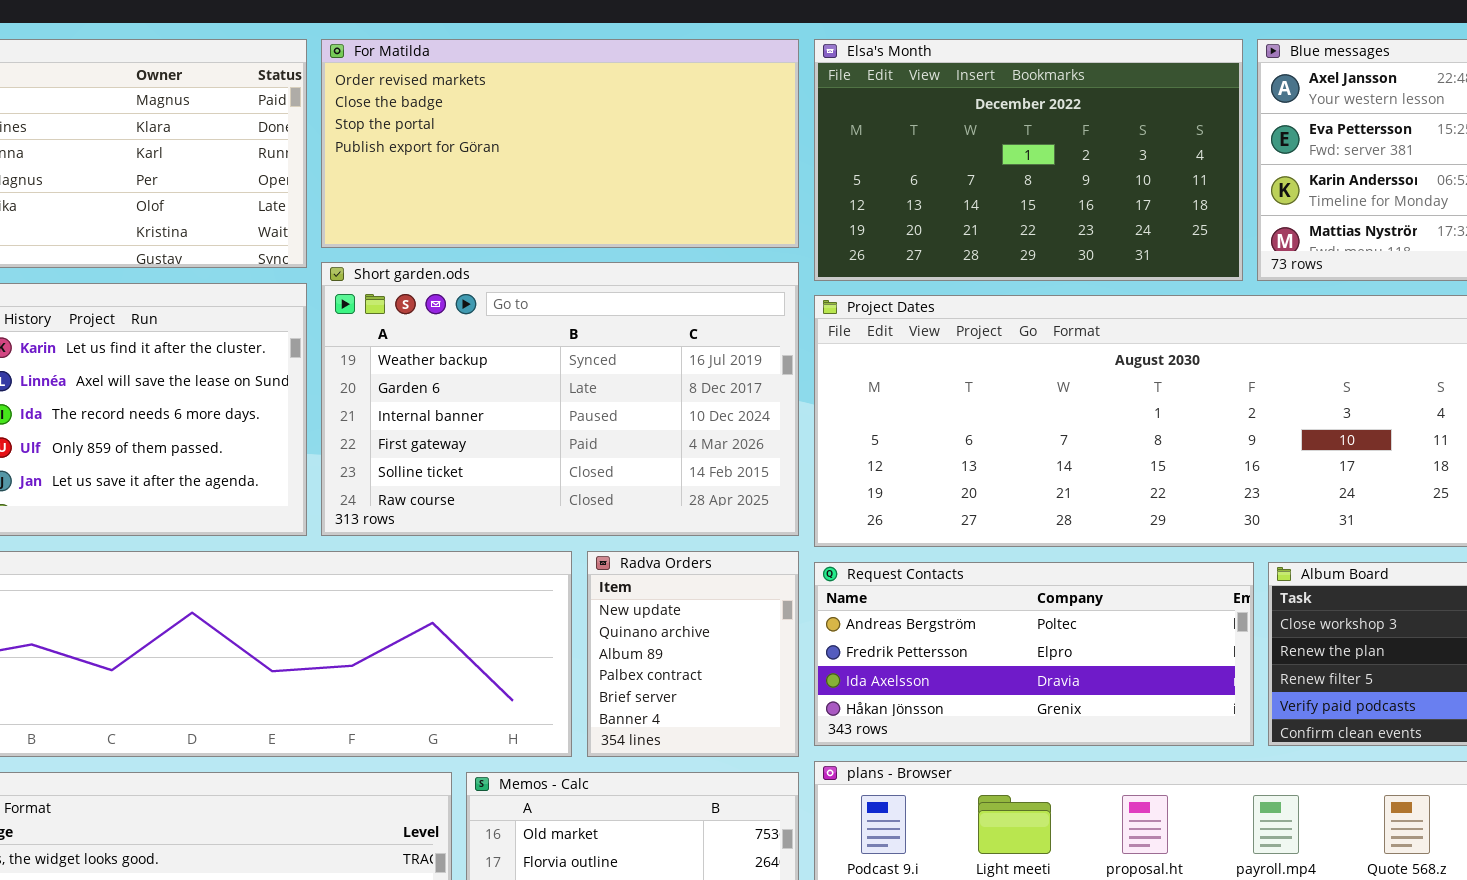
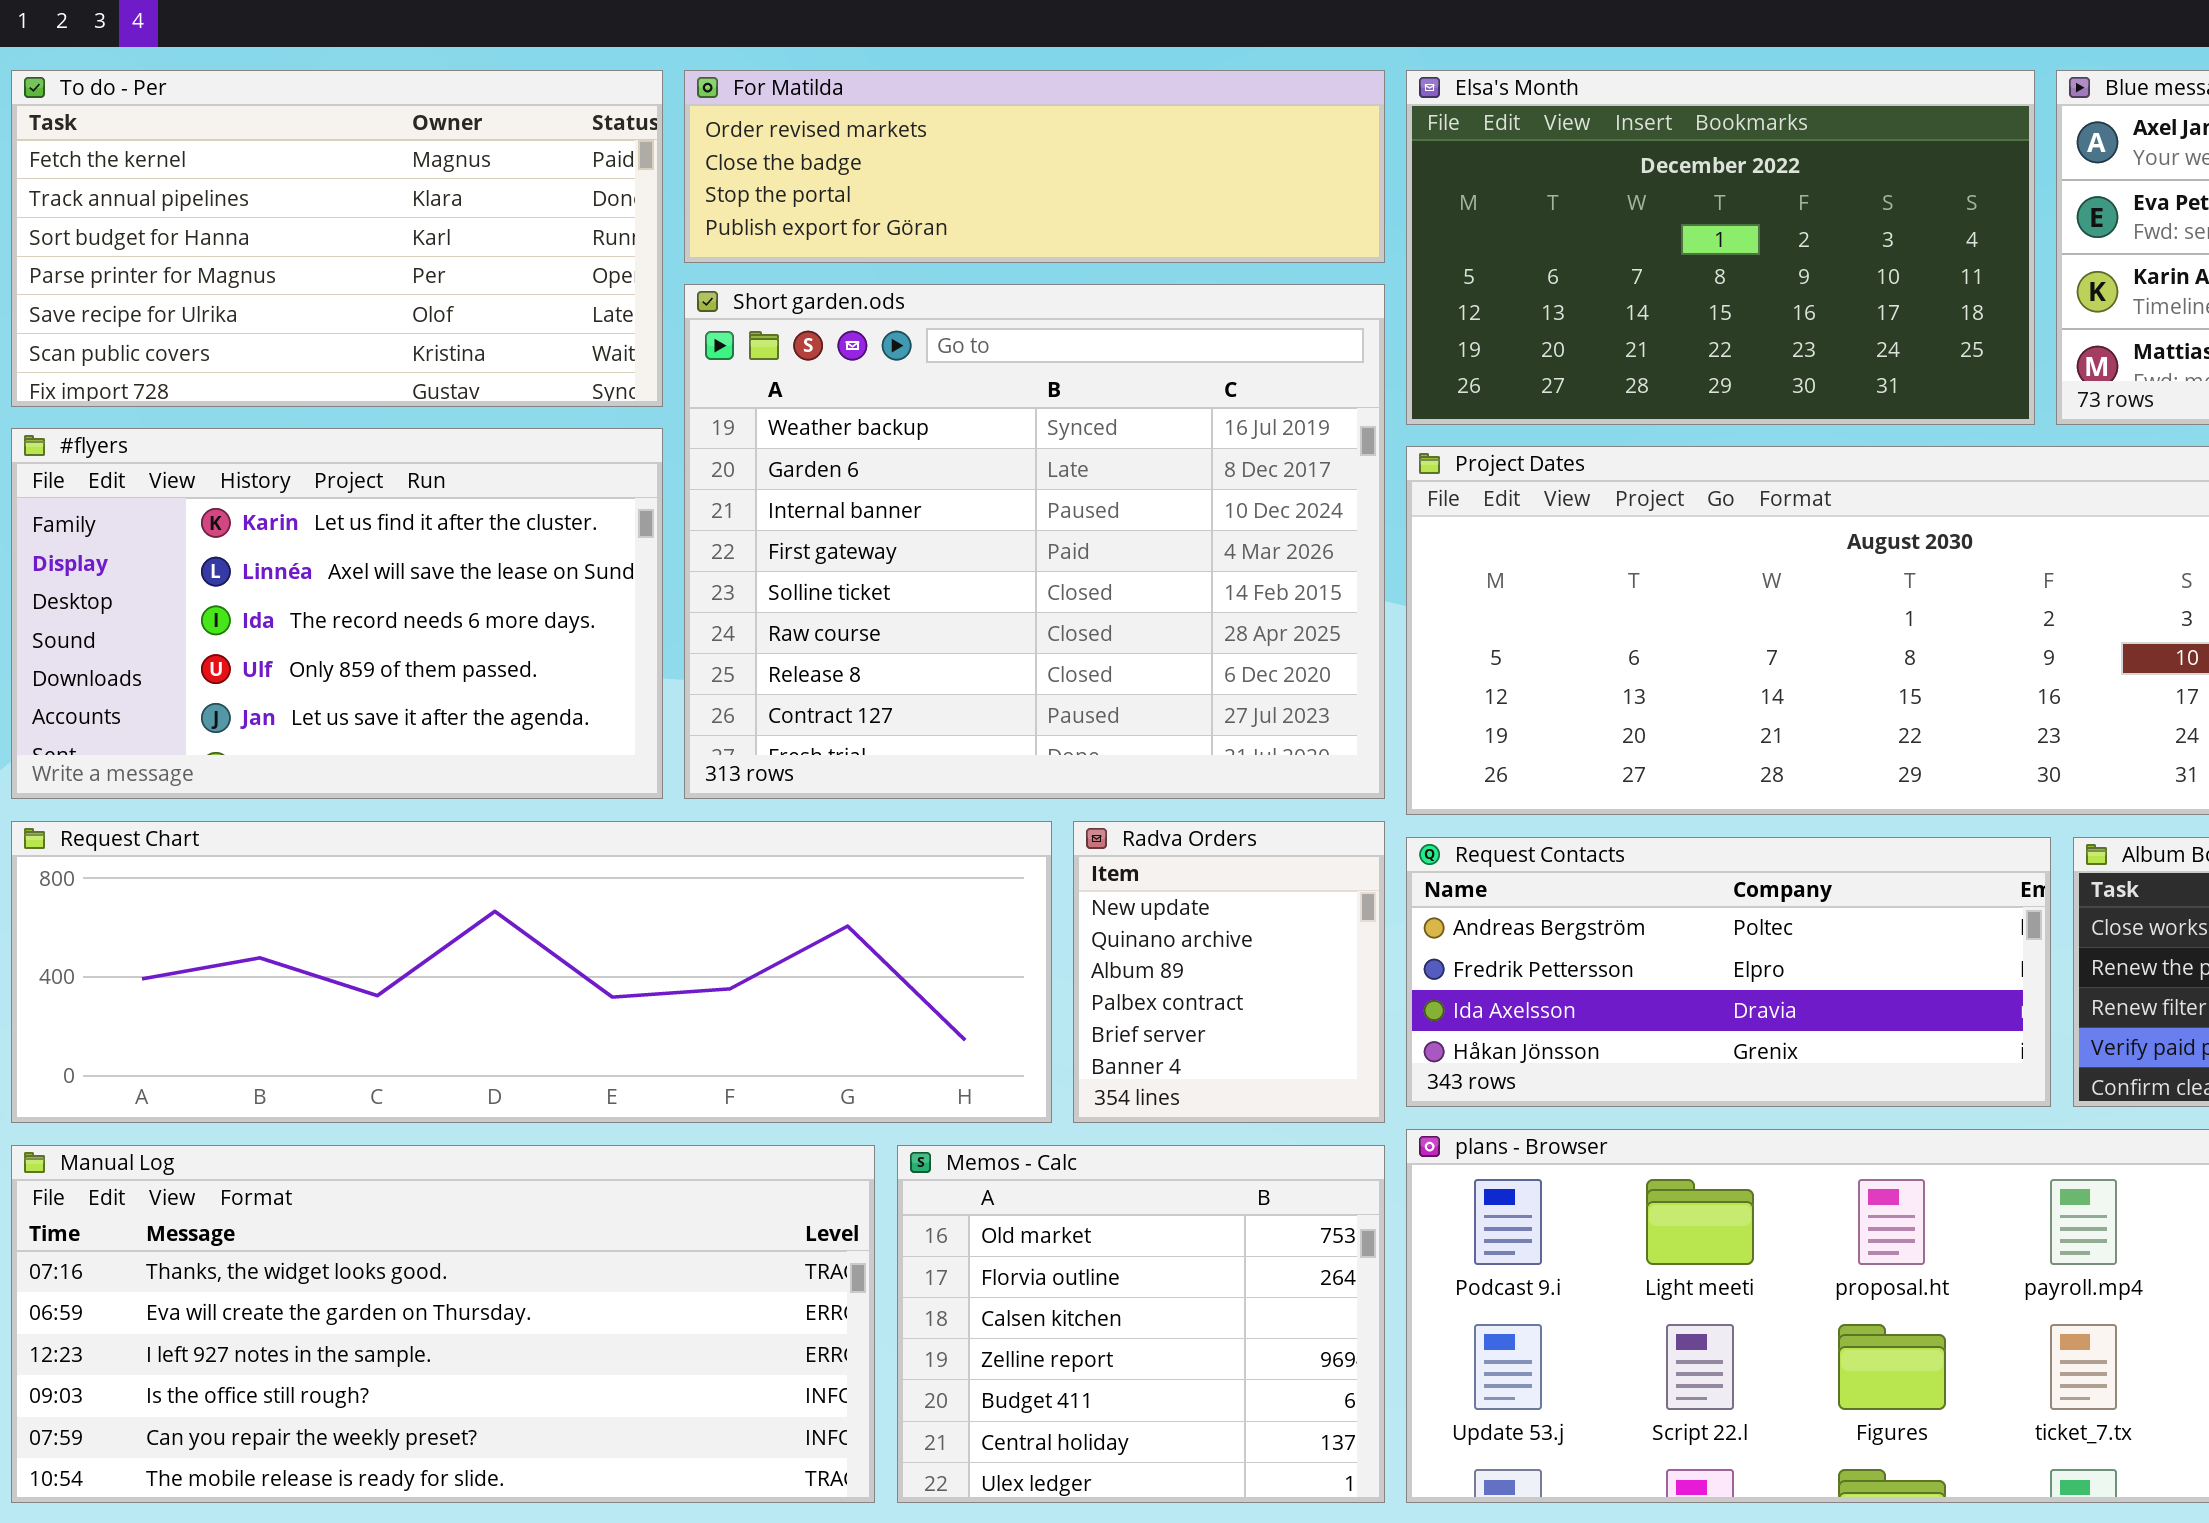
For Matilda: [321,39,799,248] -> [684,70,1385,263], resized
Short garden.ods: [321,262,799,536] -> [684,284,1385,799], resized

